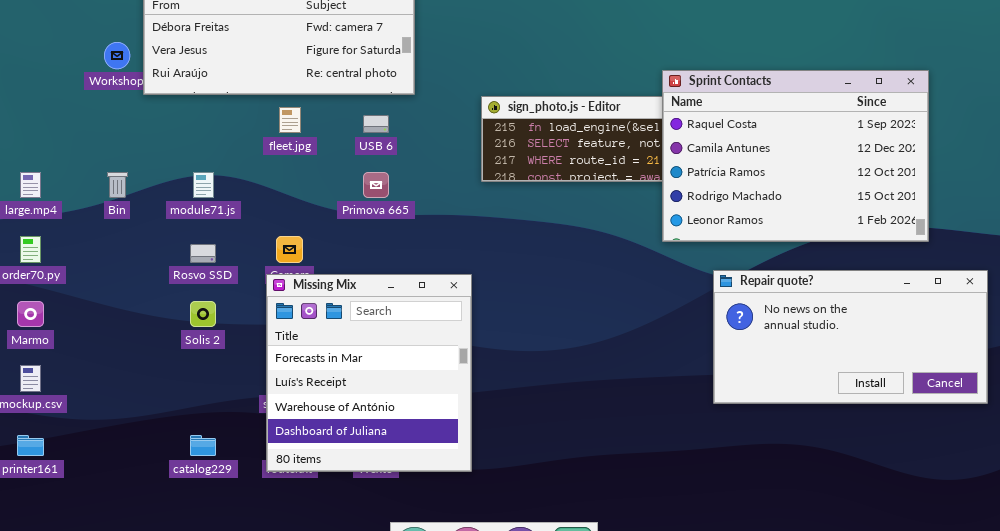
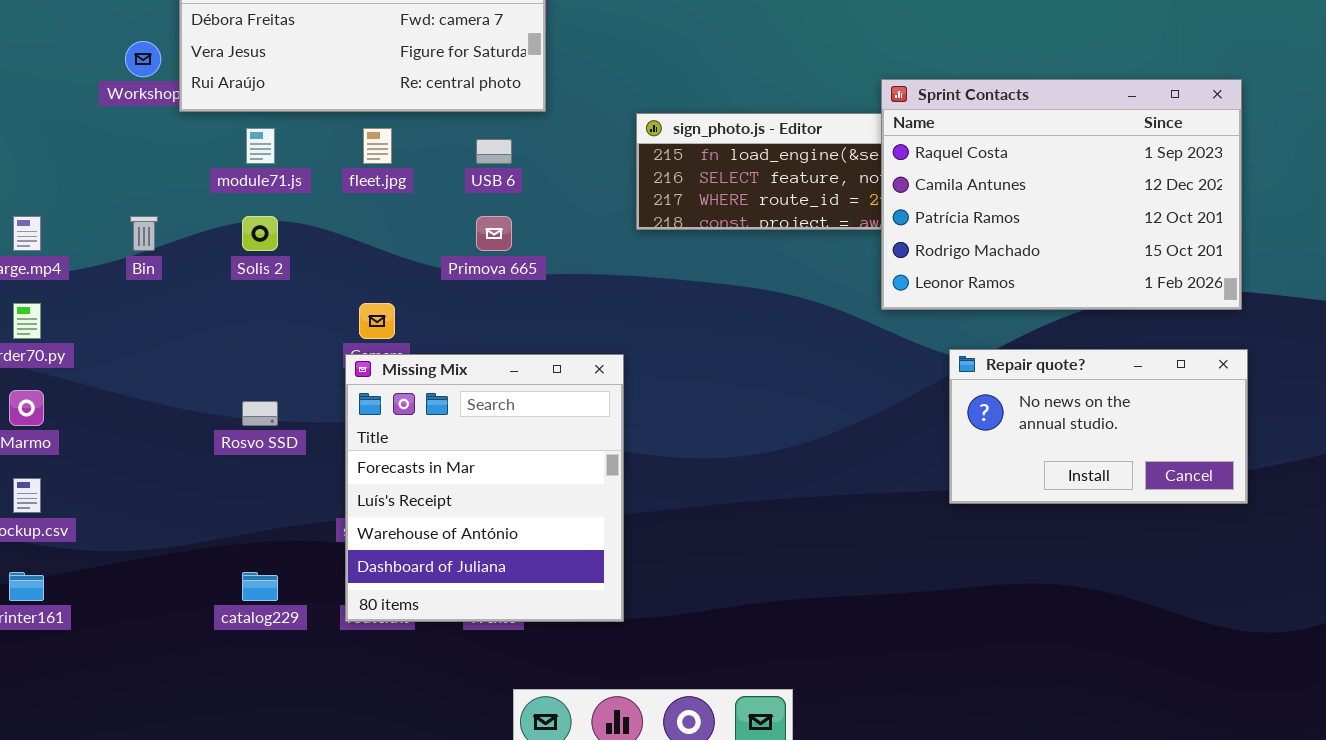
module71.js: [193,172,214,198] -> [246,128,275,164], moved
Rosvo SSD: [190,244,216,263] -> [242,401,278,426], moved
Repair quote?: [713,270,988,404] -> [949,349,1248,504], resized
Solis 2: [190,301,216,327] -> [242,216,278,251], moved

